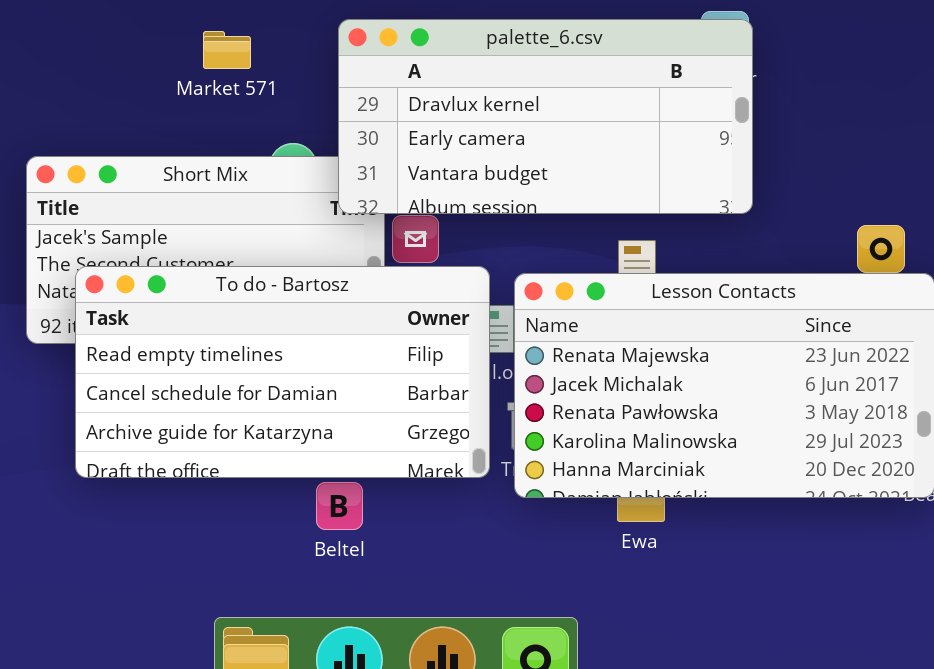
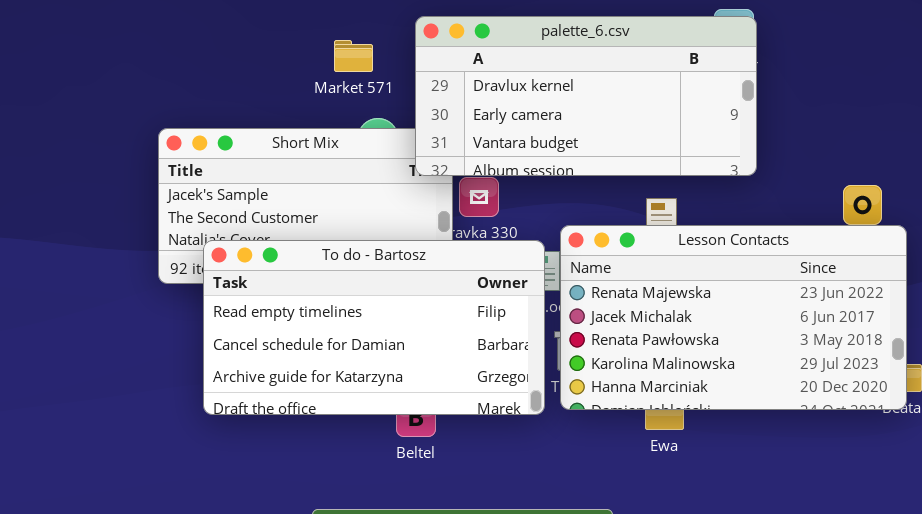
Market 571: [203,31,251,69] -> [334,40,373,72], moved
To do - Bartosz: [75,266,490,478] -> [203,240,545,415], moved

